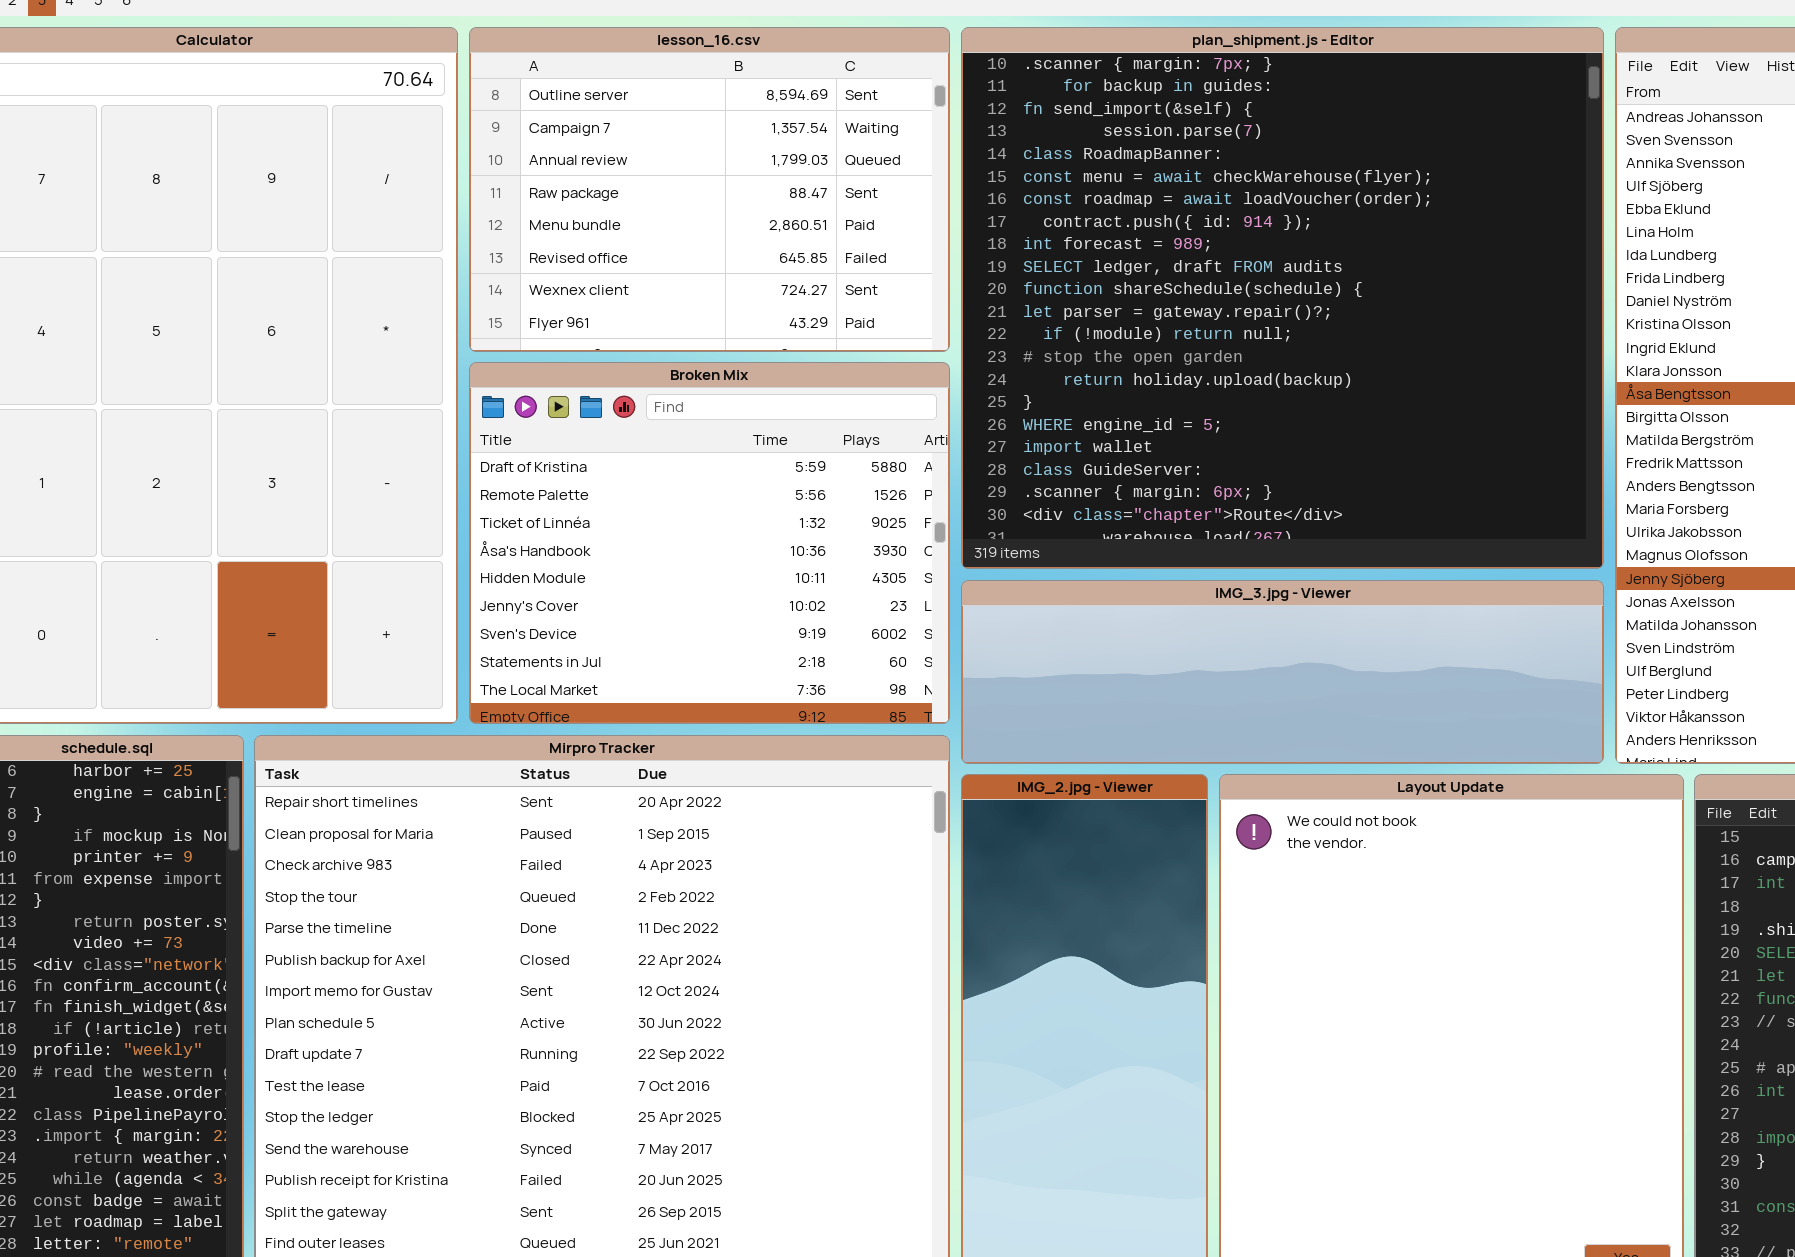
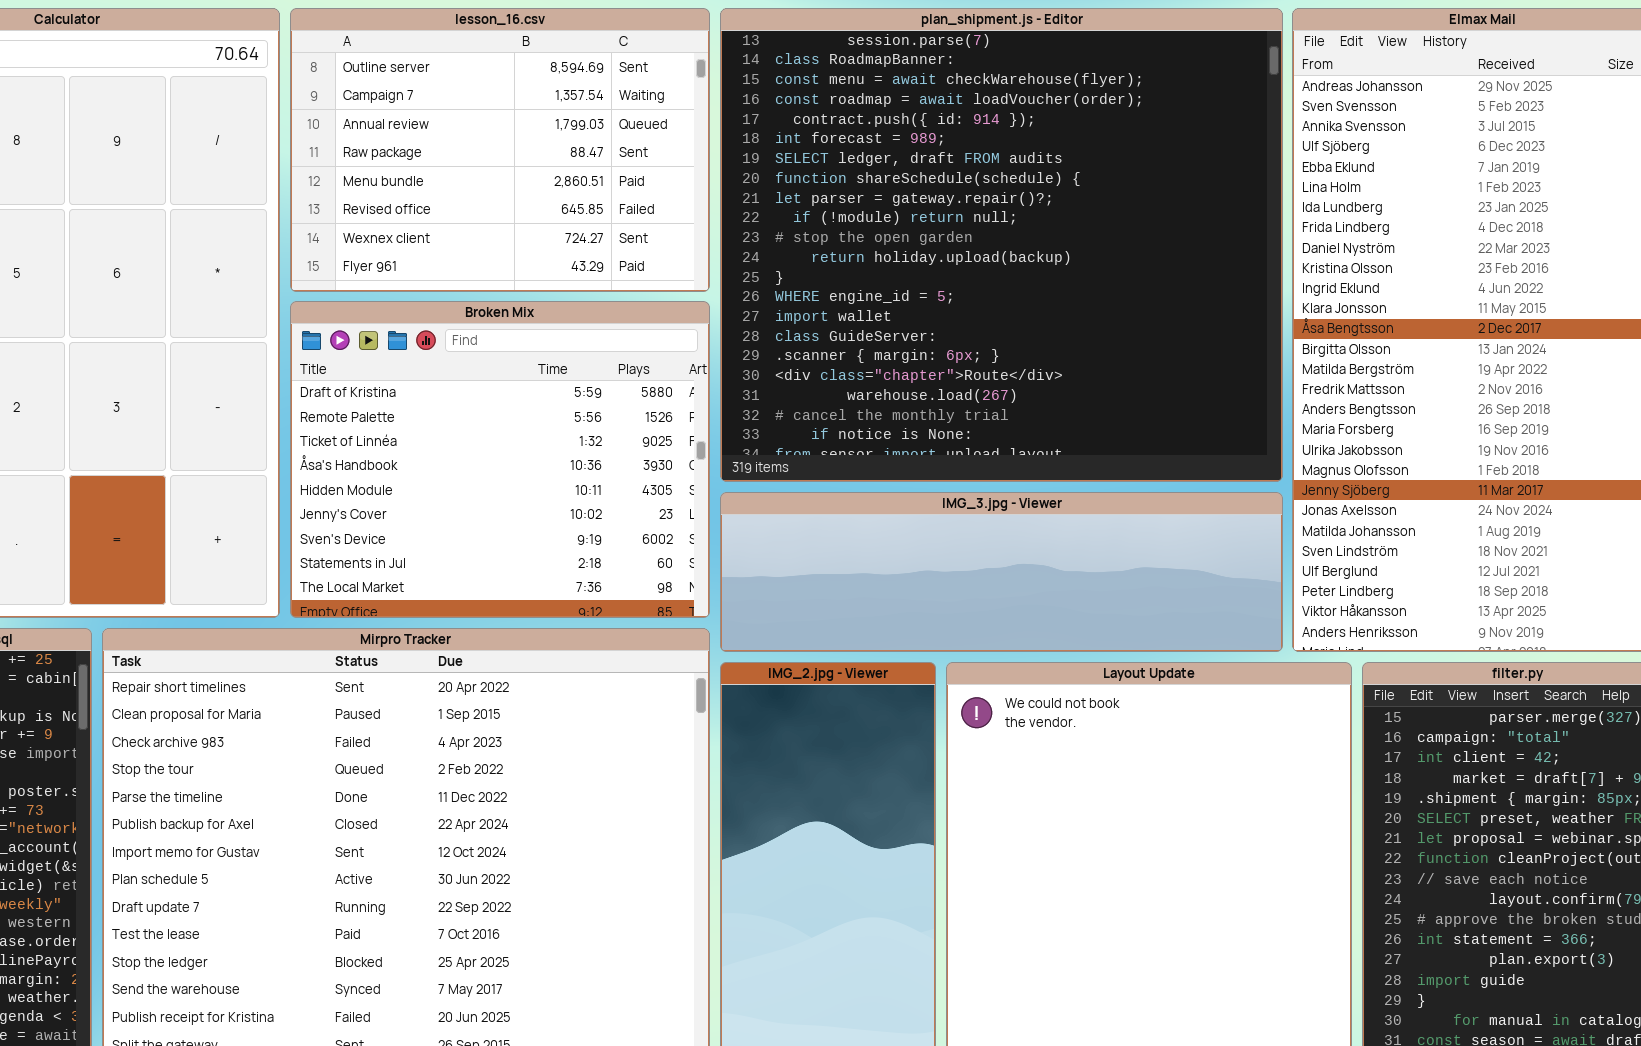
plan_shipment.js - Editor: [961,27,1604,569] -> [720,8,1283,482], scrolled down 3 rows

